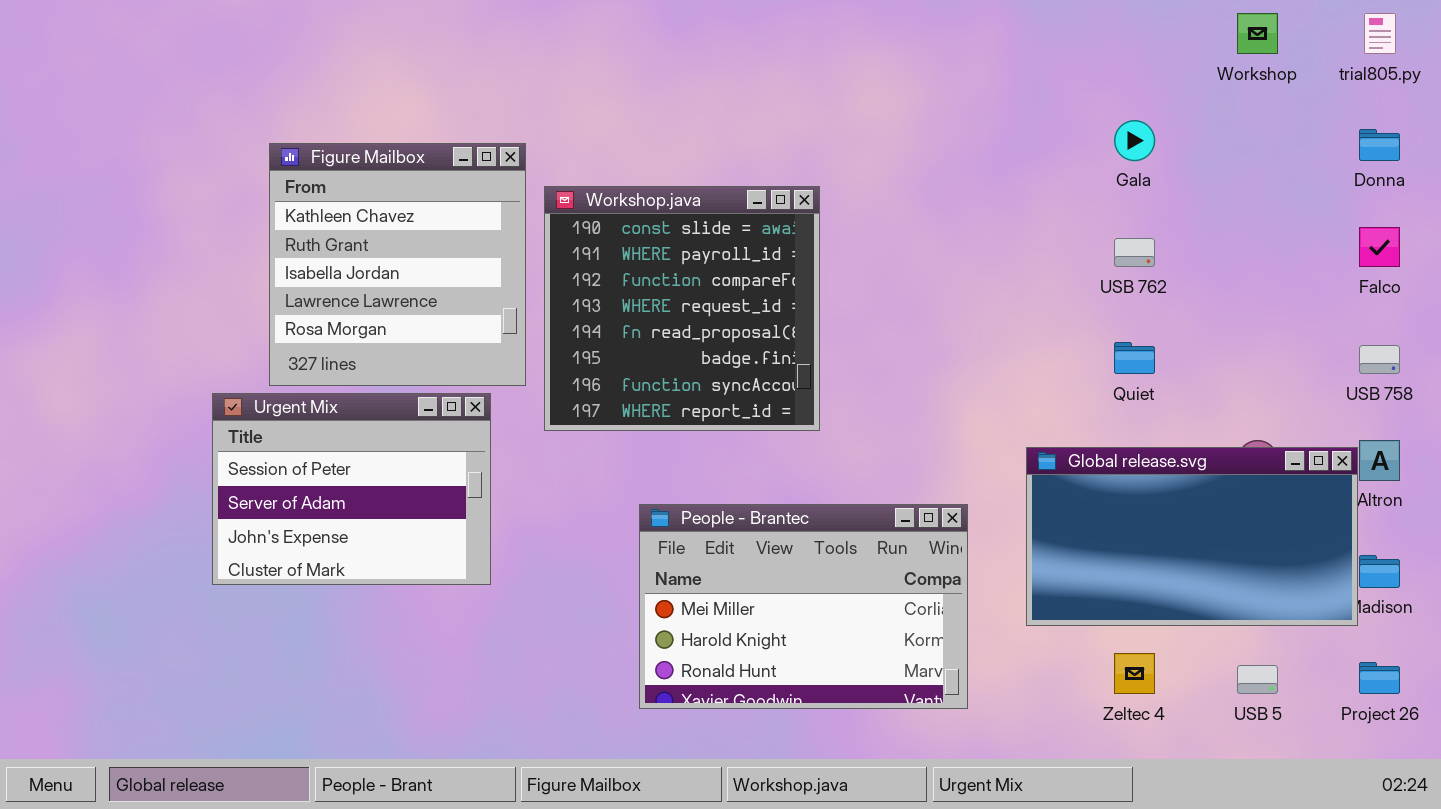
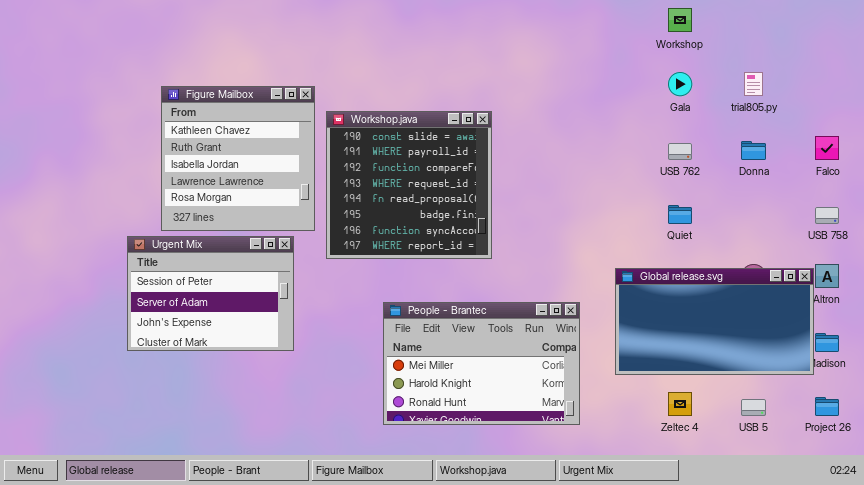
Workshop: [1237,13,1278,54] -> [668,8,692,32], moved
trial805.py: [1364,13,1396,54] -> [744,72,763,96], moved
Donna: [1359,129,1400,161] -> [741,141,766,160], moved

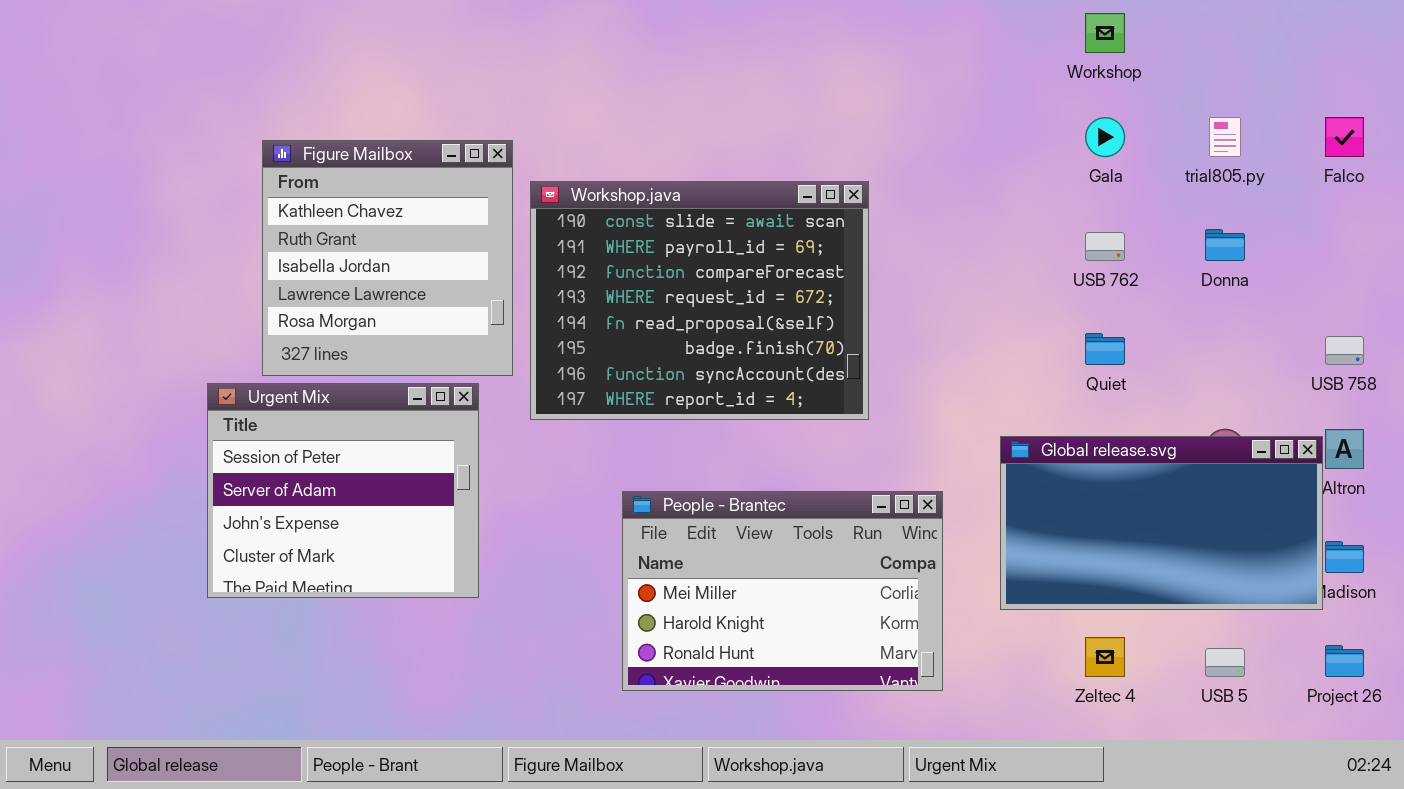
Workshop.java: [326,111,492,259] -> [530,181,869,420], resized
Falco: [815,136,839,160] -> [1325,117,1364,157], moved
Urgent Mix: [127,236,294,351] -> [207,383,479,598], resized

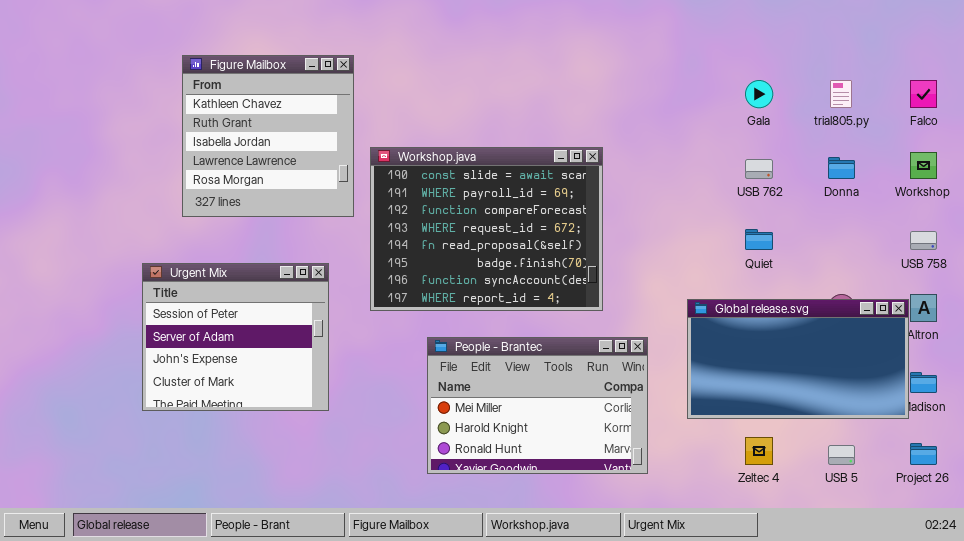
Workshop: [1085,13,1125,53] -> [910,152,937,179], moved
Figure Mailbox: [262,140,513,376] -> [182,55,354,217], moved
Workshop.java: [530,181,869,420] -> [370,147,603,311], moved

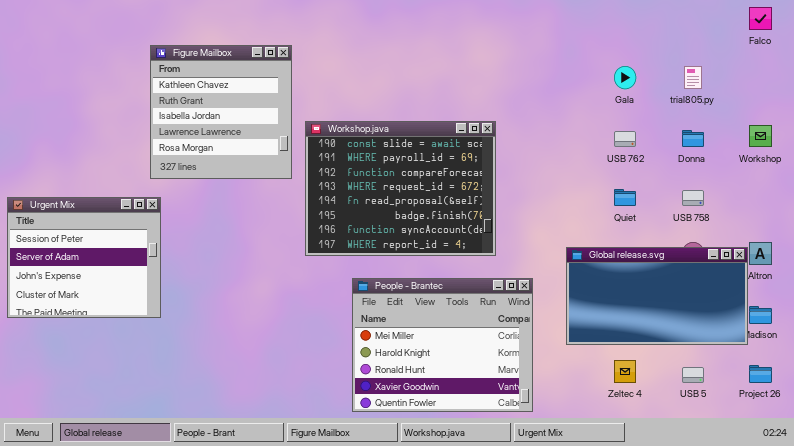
Falco: [910,80,937,108] -> [749,7,772,30], moved
USB 758: [910,231,937,250] -> [682,190,704,206], moved
Urgent Mix: [142,263,329,411] -> [7,197,161,318], moved
People - Brantec: [427,337,648,474] -> [352,278,533,412], resized

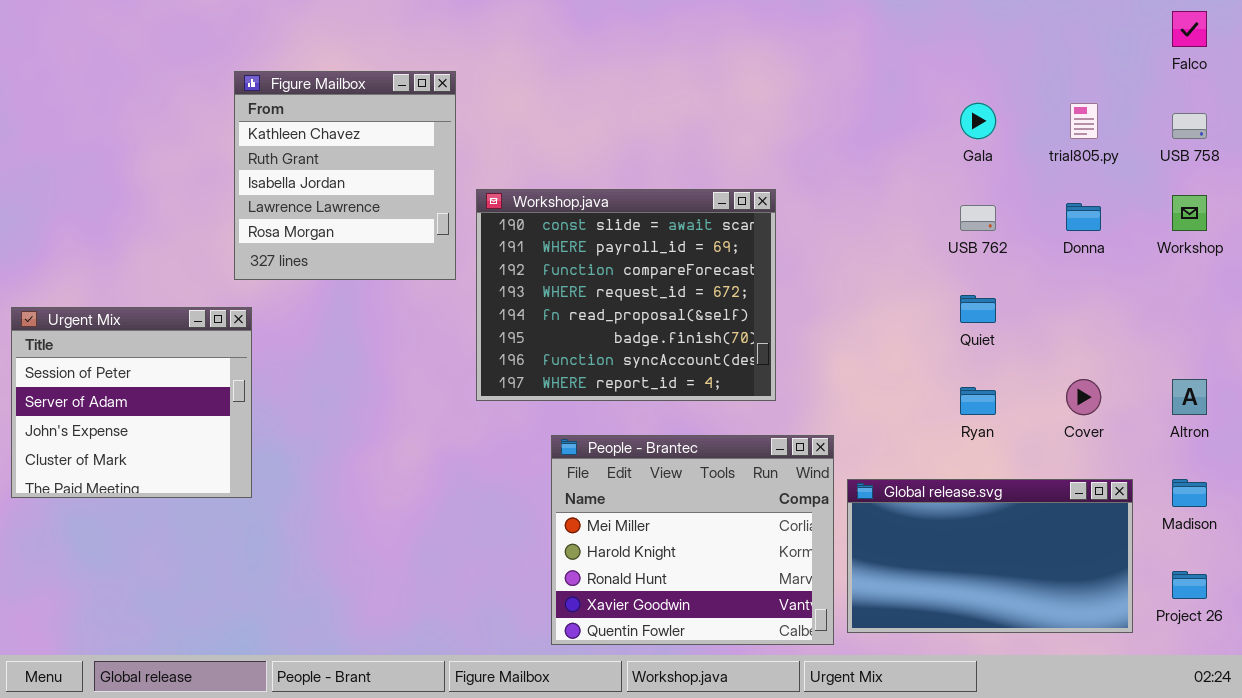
USB 758: [682,190,704,206] -> [1172,113,1207,139], moved
Global release.svg: [566,247,748,345] -> [847,479,1133,633], moved

